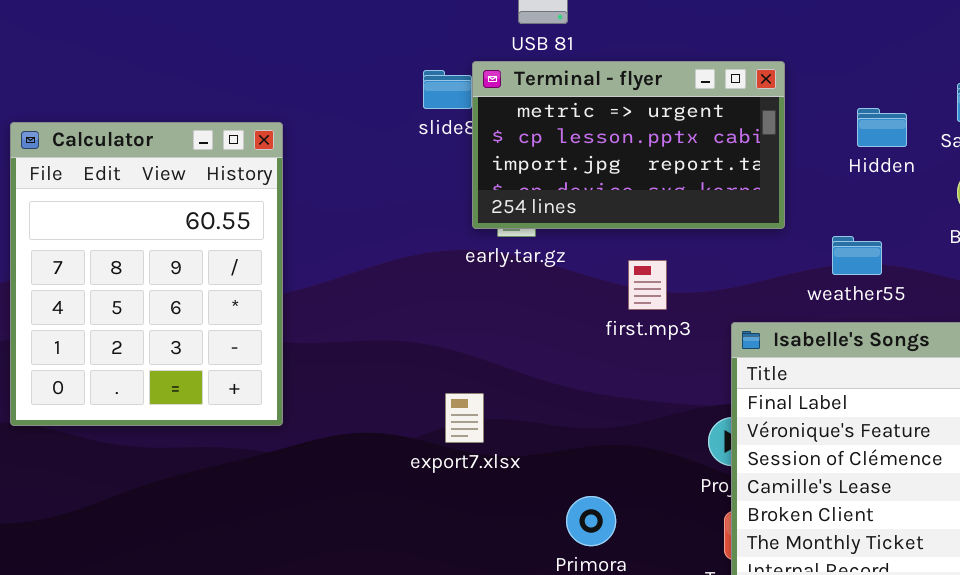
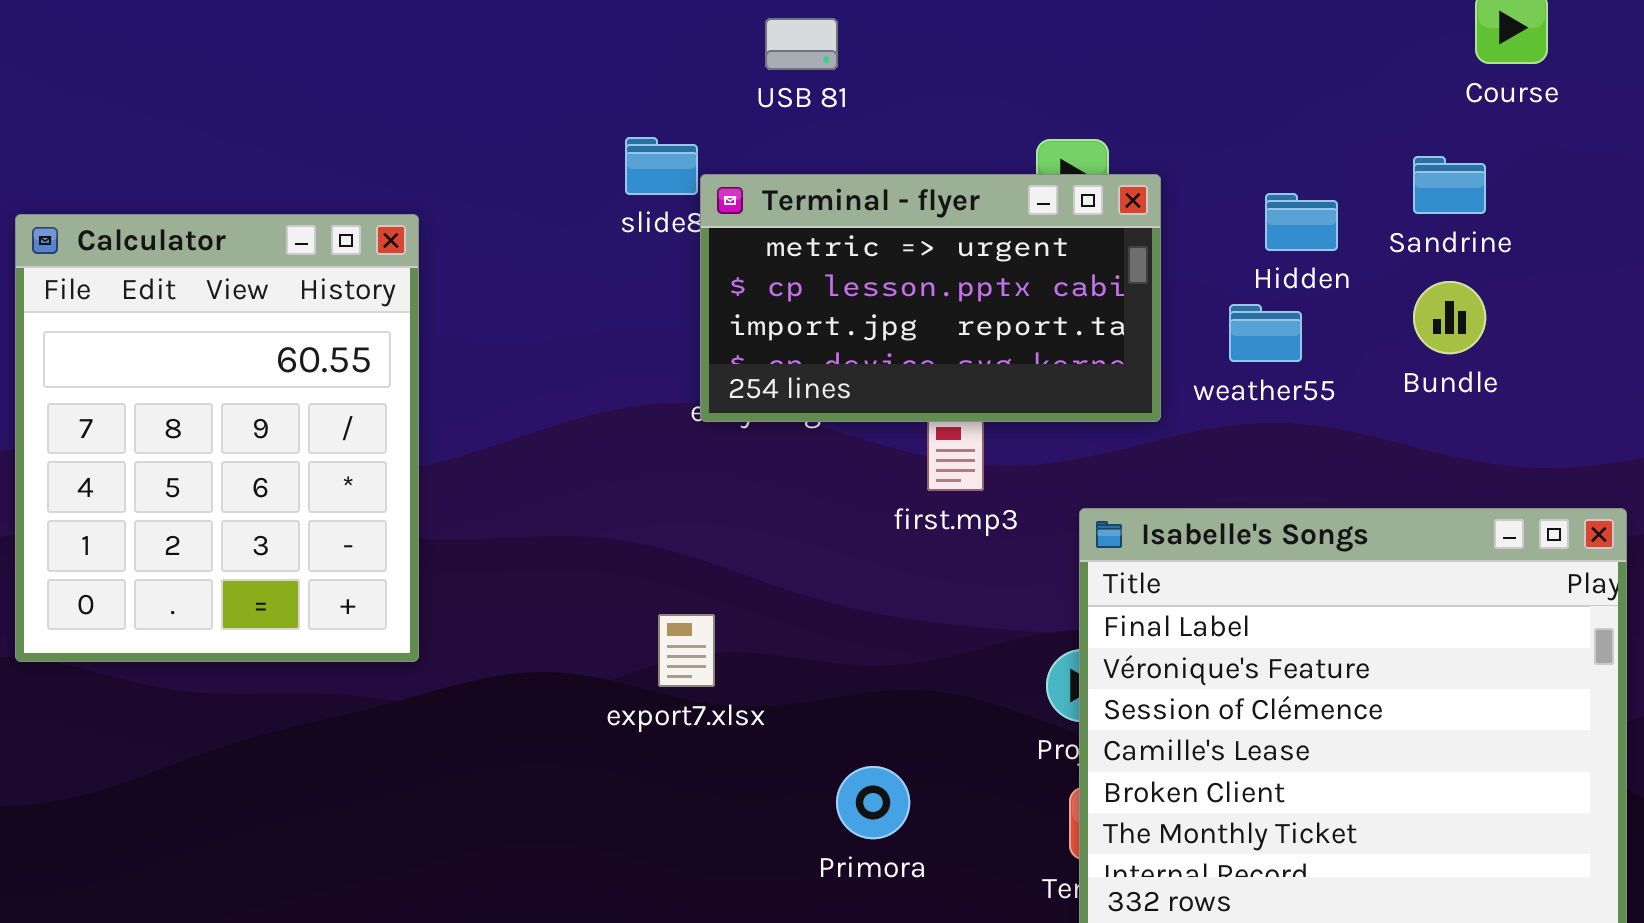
Terminal - flyer: [472,61,785,229] -> [700,174,1161,422], moved
weather55: [832,236,882,275] -> [1229,304,1302,362], moved

